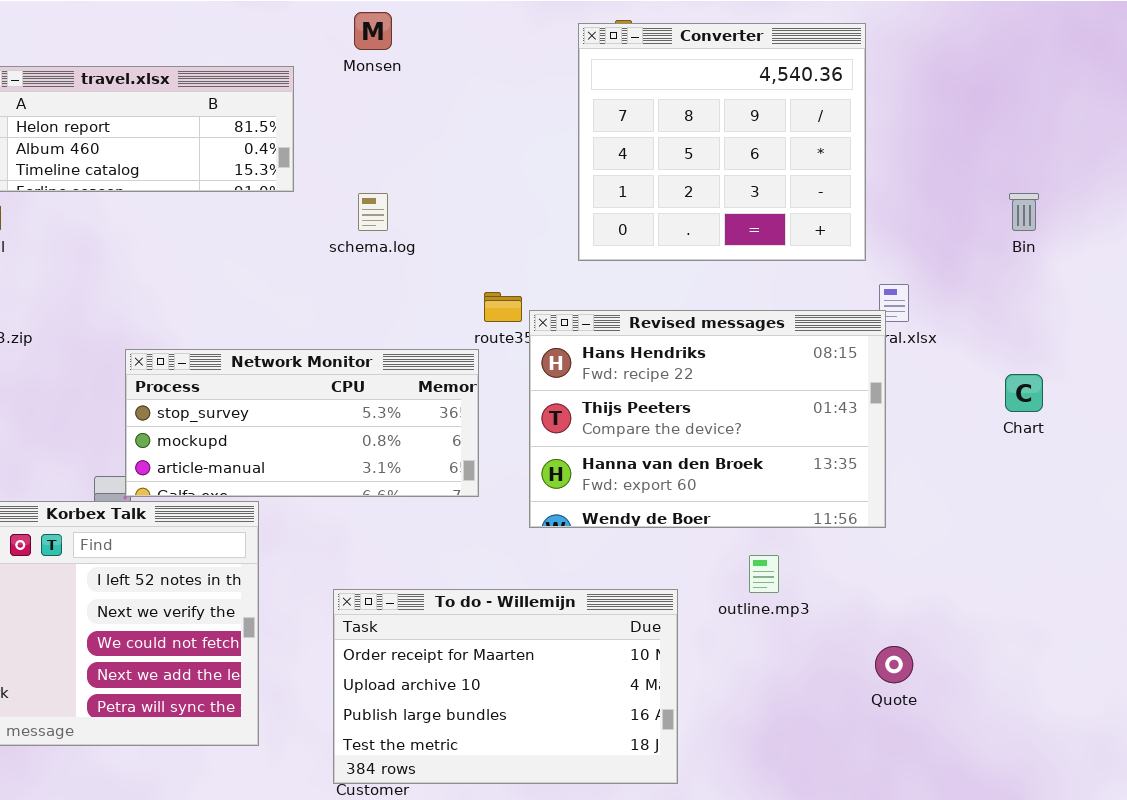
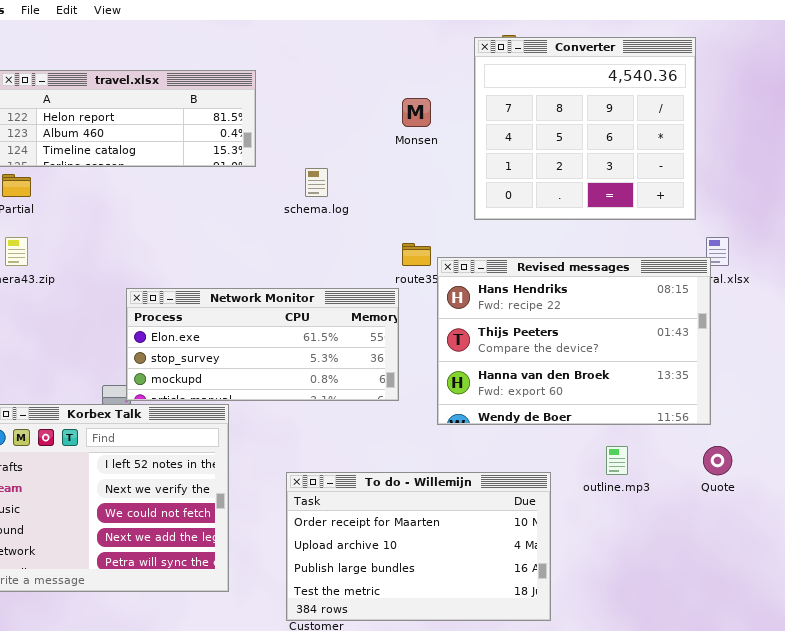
Monsen: [354,12,392,50] -> [402,98,431,127], moved
Network Monitor: [125,349,479,497] -> [126,288,399,401], scrolled up 1 row
Quote: [875,646,913,683] -> [703,446,732,475], moved

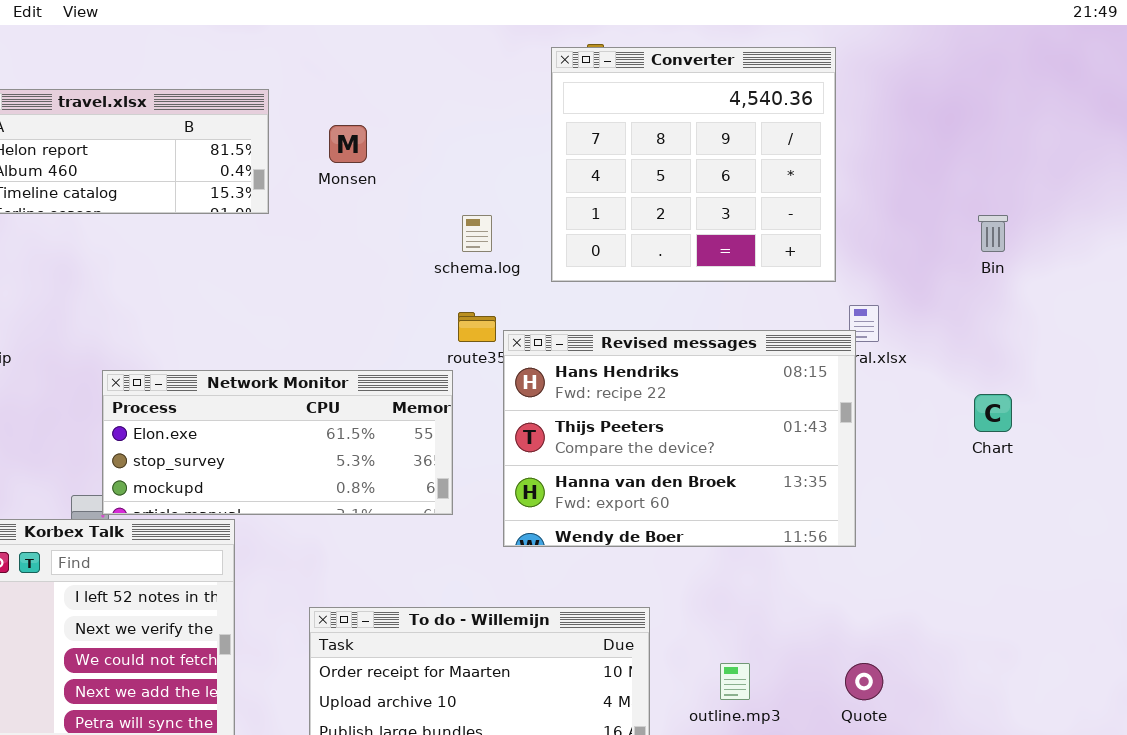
Monsen: [402,98,431,127] -> [329,125,367,163], moved
schema.log: [305,168,328,197] -> [462,215,492,252], moved
outline.mp3: [606,446,628,475] -> [720,663,750,700], moved
Quote: [703,446,732,475] -> [845,663,883,700], moved

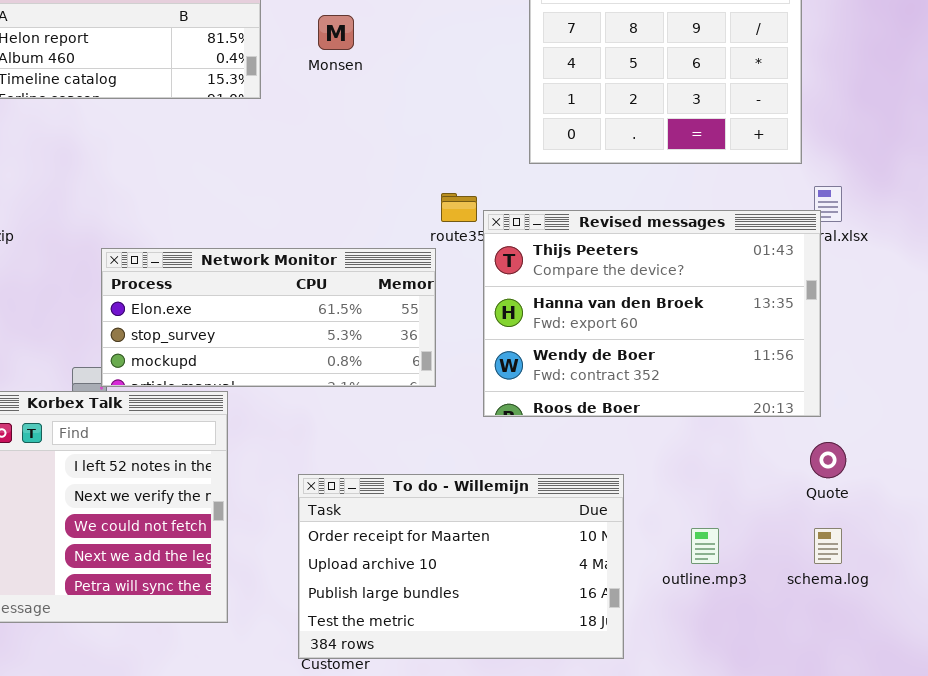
schema.log: [462,215,492,252] -> [814,528,842,564], moved
Revised messages: [503,330,856,547] -> [483,210,821,417], scrolled down 1 row
Quote: [845,663,883,700] -> [810,442,846,478], moved

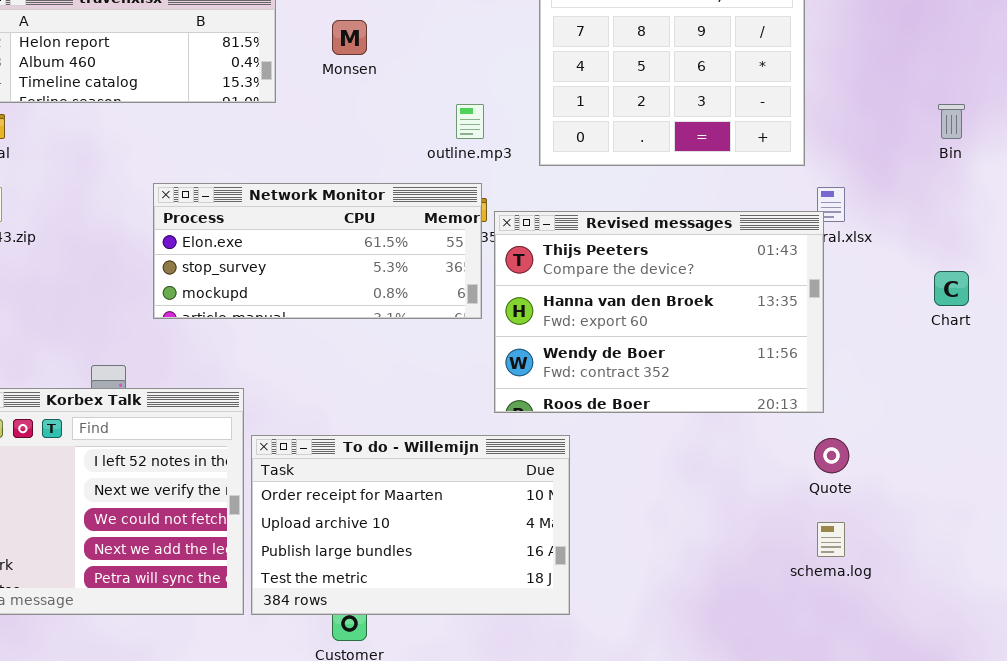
Network Monitor: [101,248,436,387] -> [153,183,482,319], moved
To do - Willemijn: [298,474,624,659] -> [251,435,570,615], moved
outline.mp3: [691,528,719,564] -> [456,104,484,139], moved

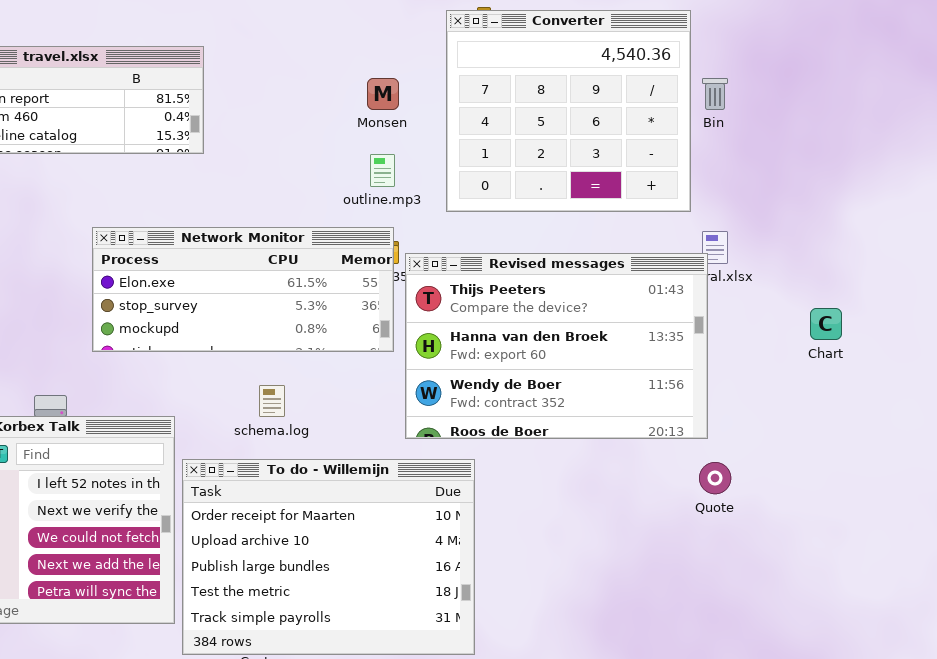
Monsen: [332,20,367,55] -> [367,78,399,110], moved
Bin: [938,104,965,139] -> [702,78,728,110], moved
To do - Willemijn: [251,435,570,615] -> [182,459,475,655], resized
schema.log: [817,522,845,557] -> [259,385,285,417], moved

